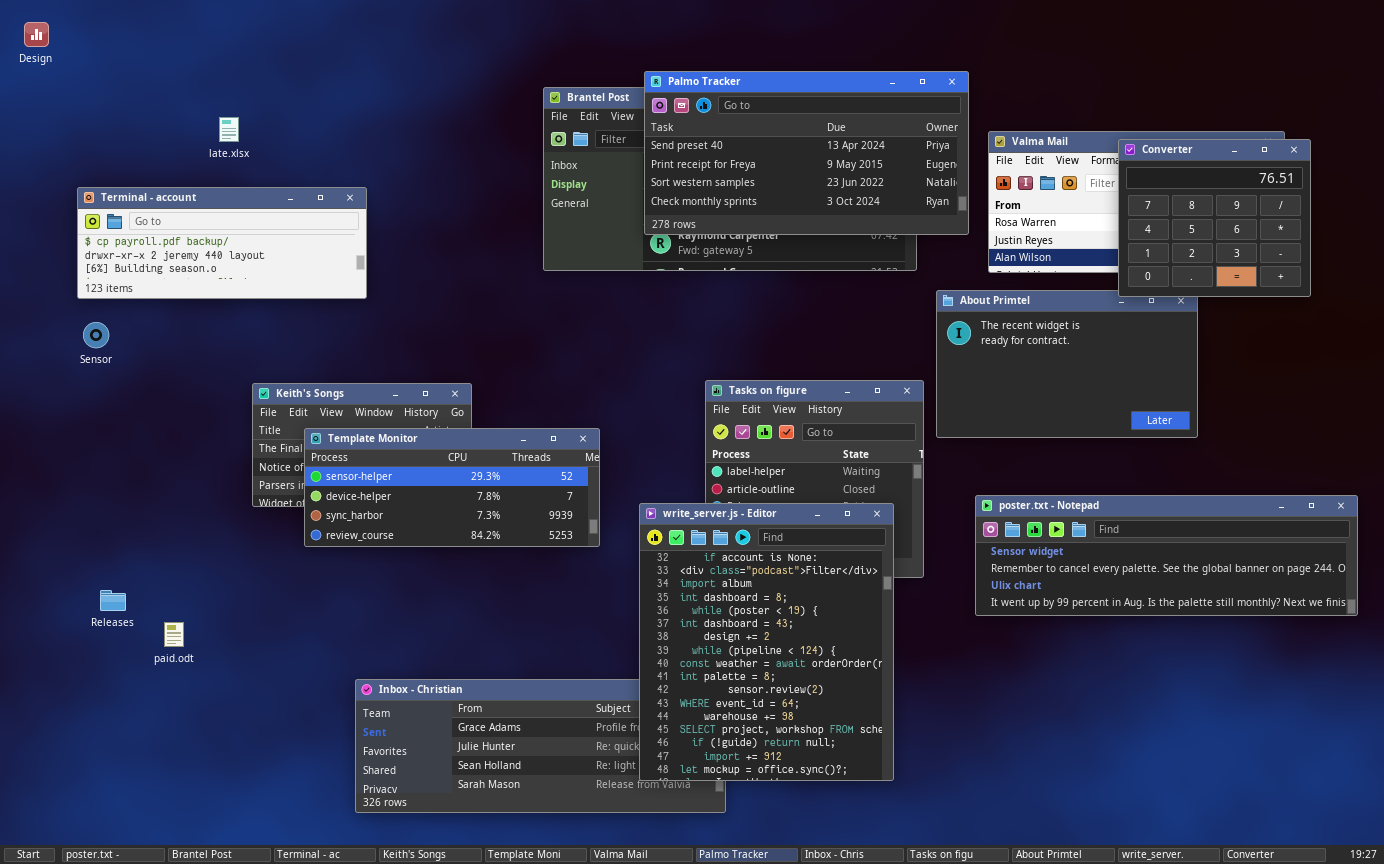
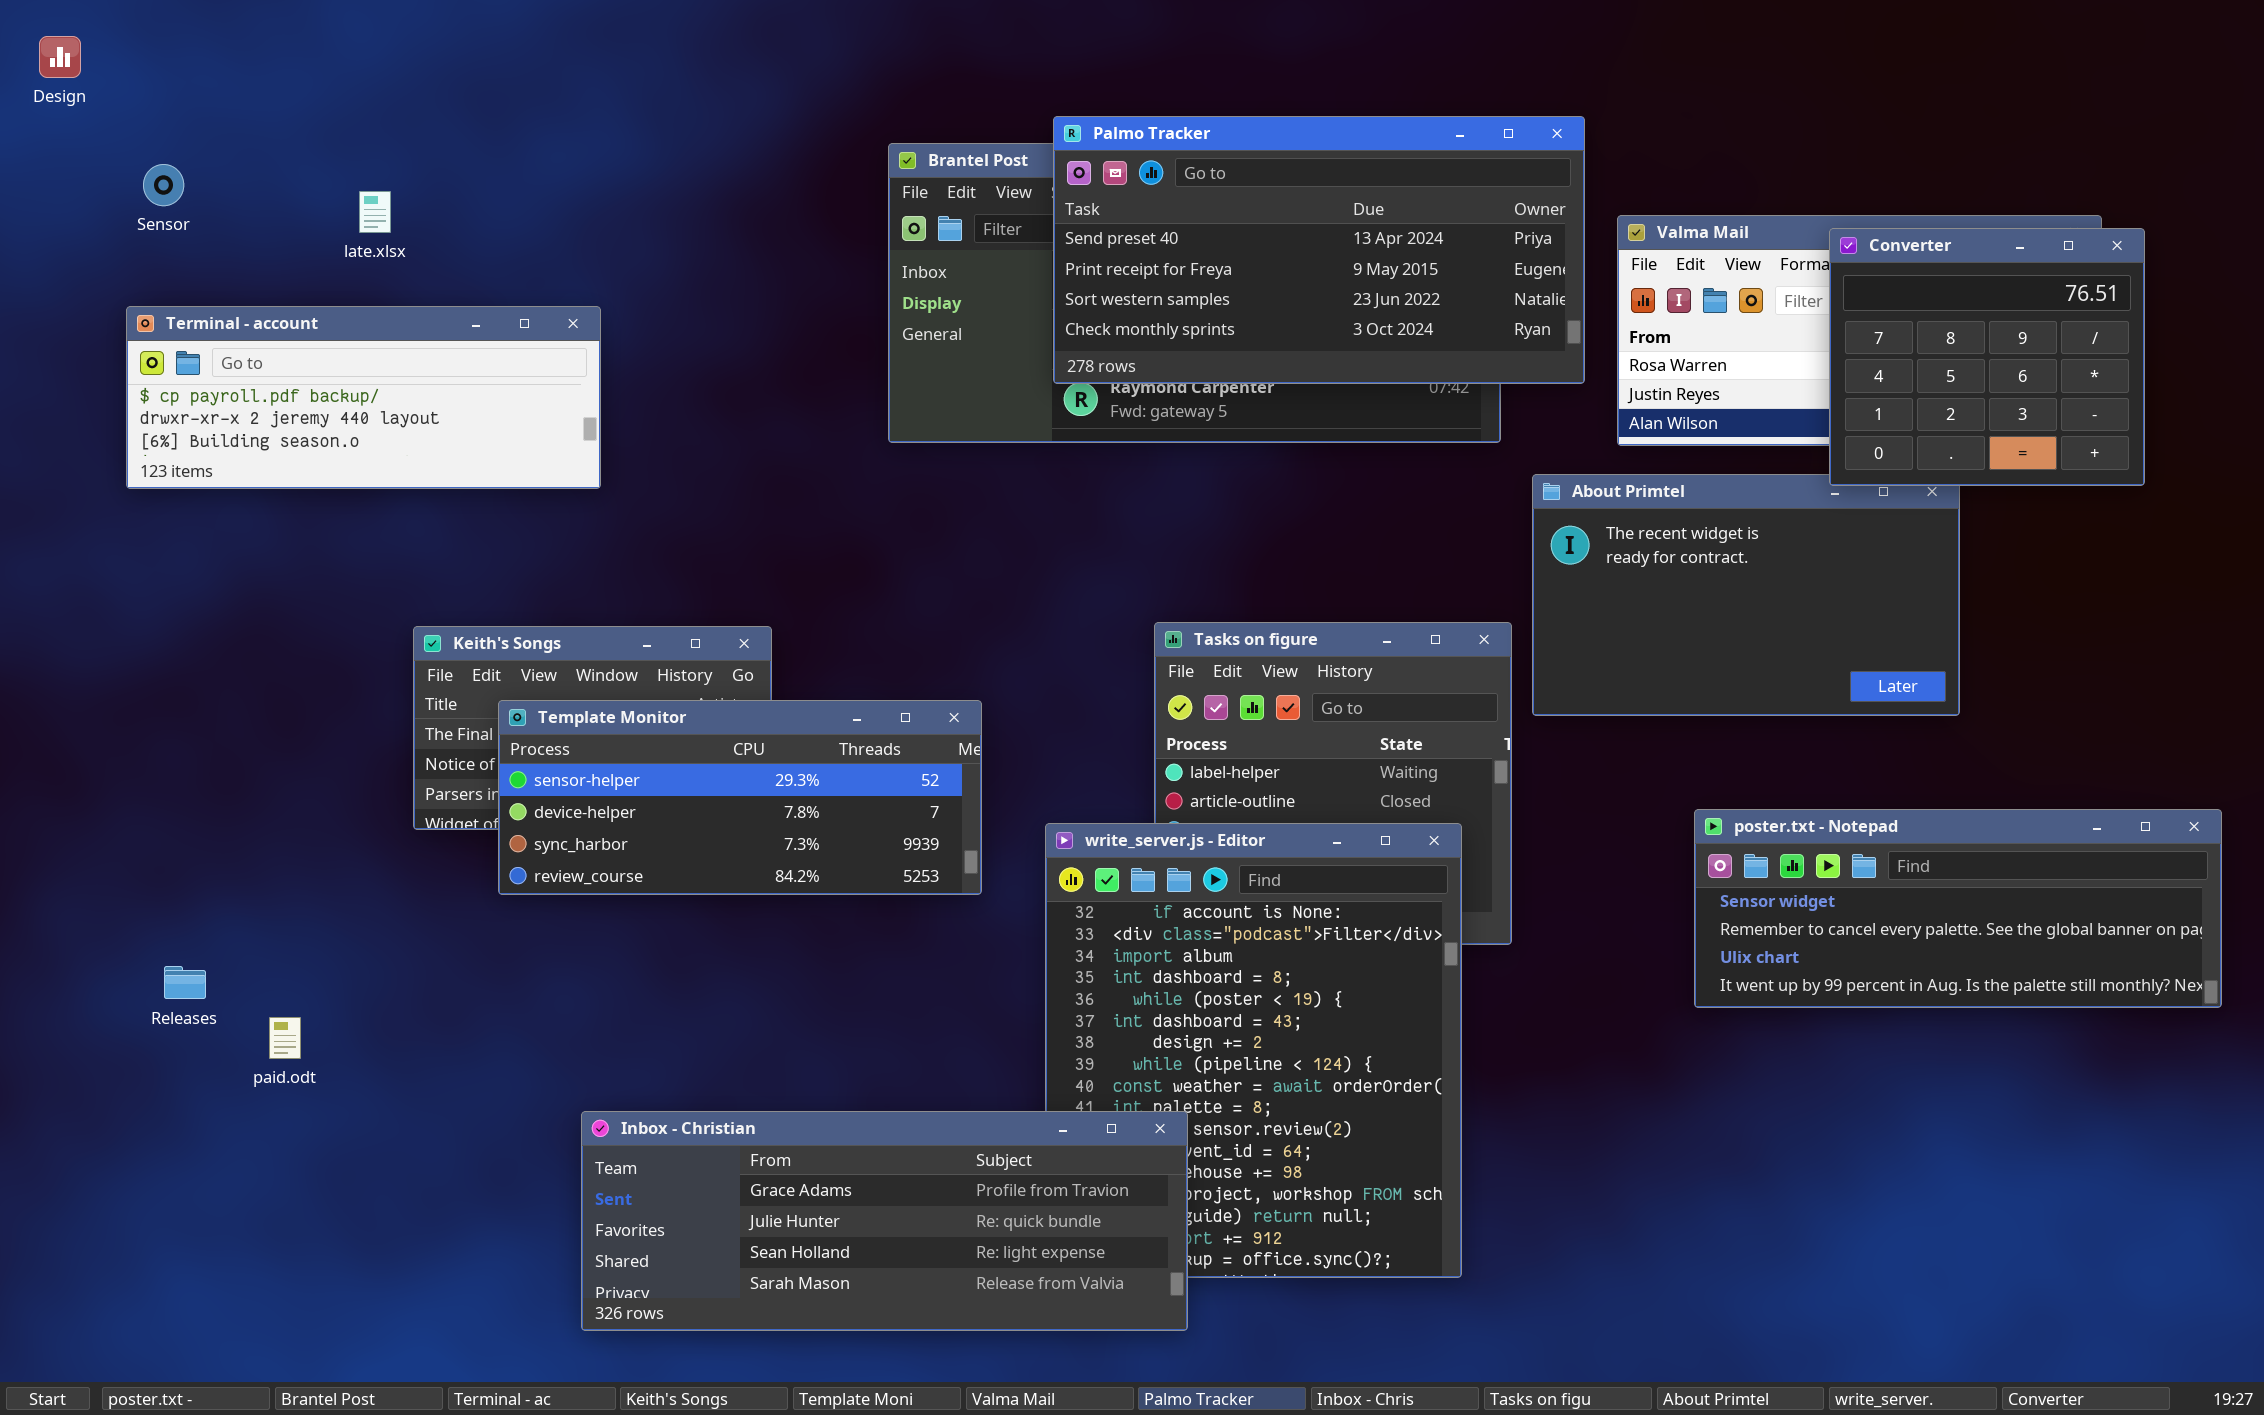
Sensor: [83,322,109,348] -> [143,164,184,206], moved
poster.txt - Notepad: [975,495,1358,616] -> [1694,809,2222,1008], resized
Inbox - Christian: [355,679,726,813] -> [581,1111,1188,1331], raised

